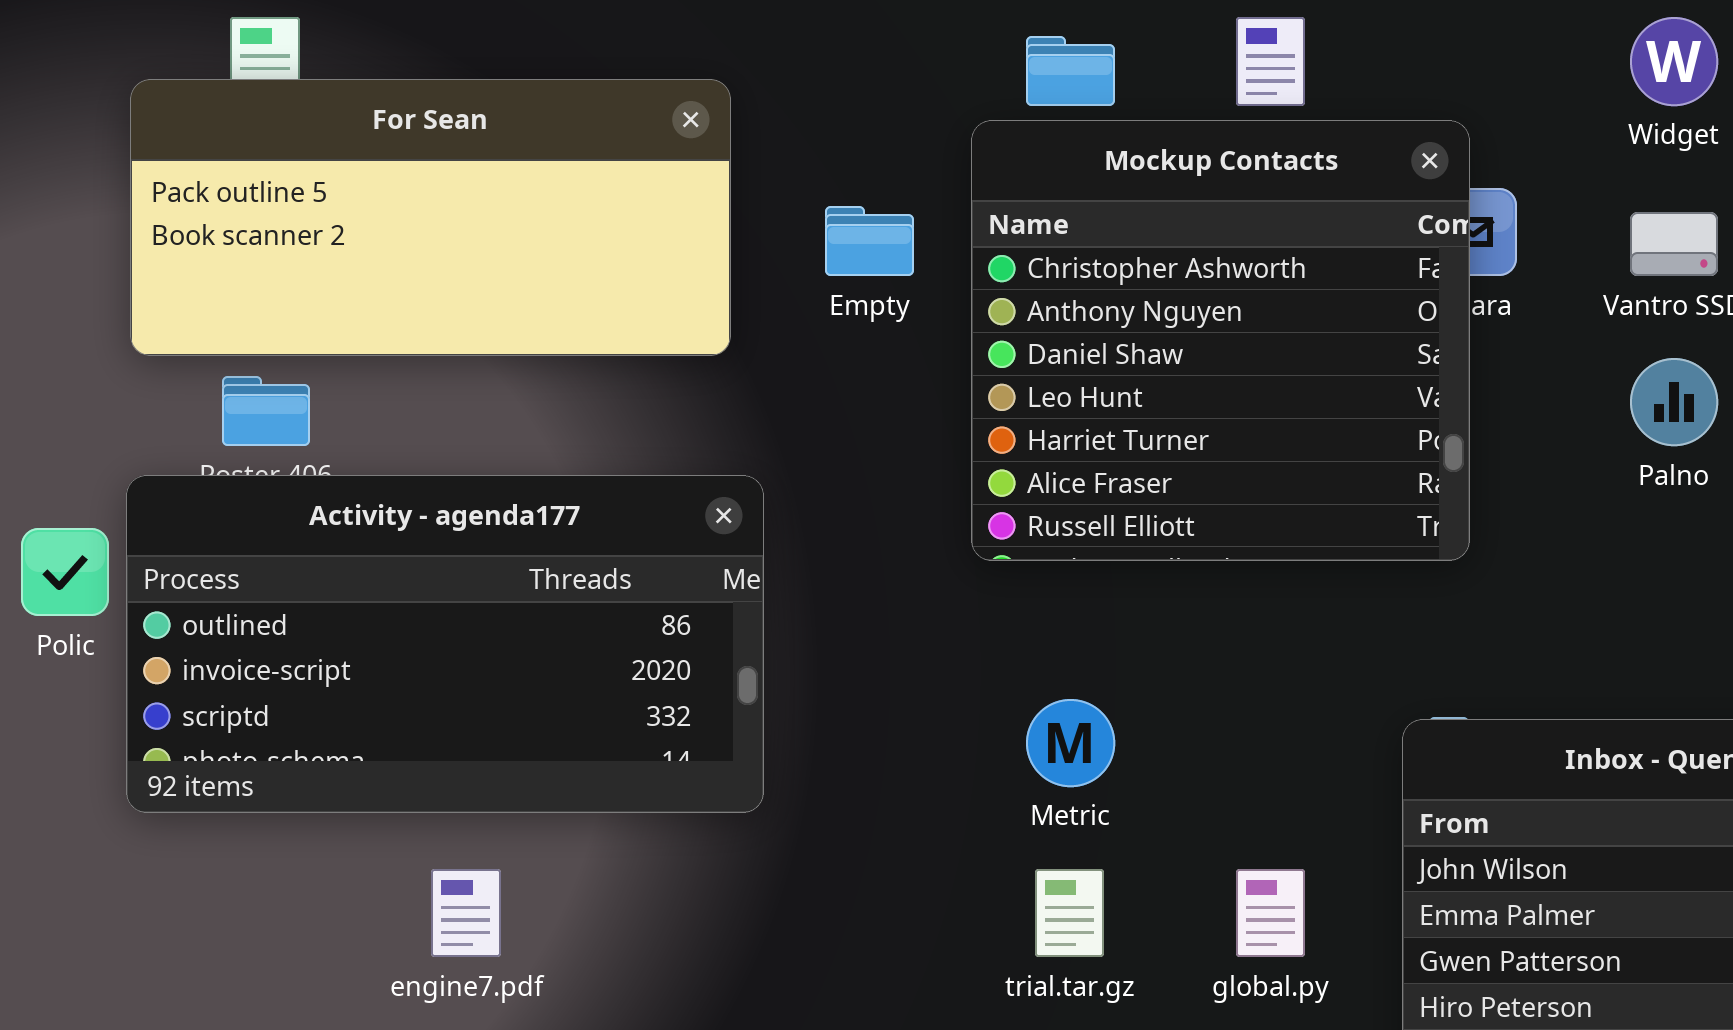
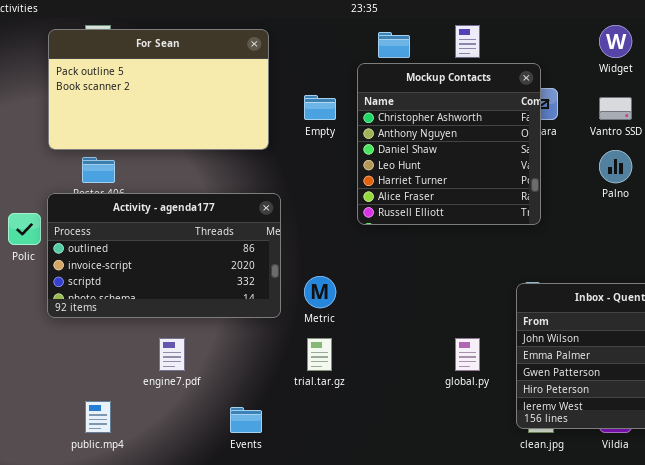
For Sean: [130,79,731,356] -> [48,29,269,150], resized
Metric: [1026,699,1115,787] -> [304,276,336,308], moved
trial.tar.gz: [1035,869,1104,957] -> [307,338,332,371], moved

